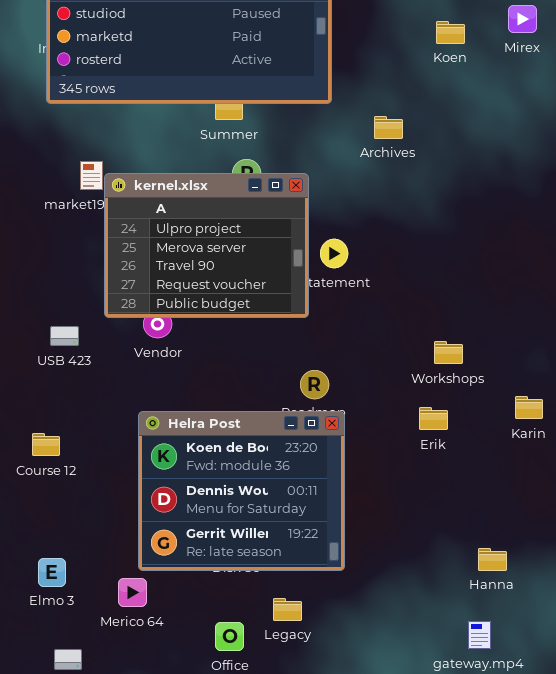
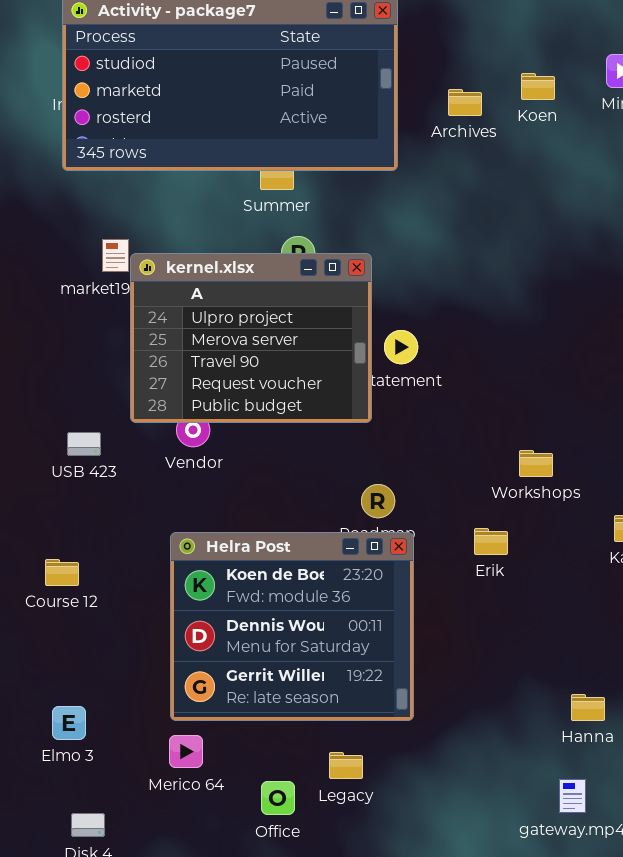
Archives: [374,116,403,139] -> [448,89,482,116], moved
Erik: [419,407,448,430] -> [474,528,508,555], moved
Merico 64: [118,578,147,607] -> [169,735,203,768], moved

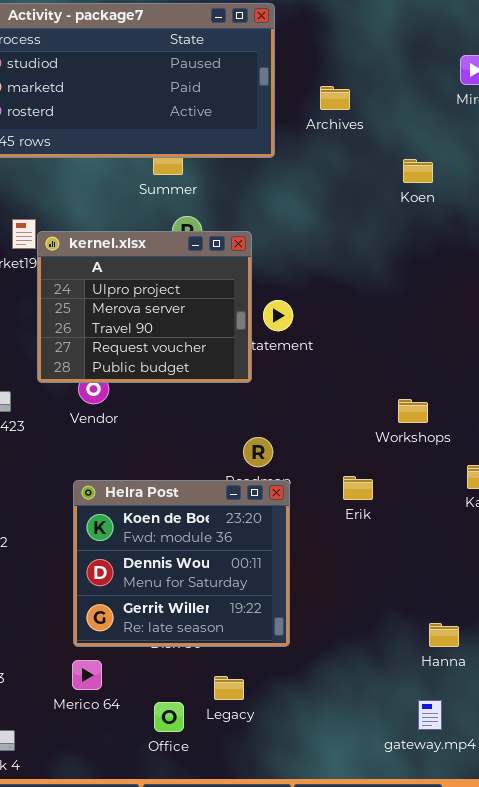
Koen: [521,73,555,100] -> [403,159,433,183], moved
Workshops: [519,450,553,477] -> [398,399,428,423], moved

